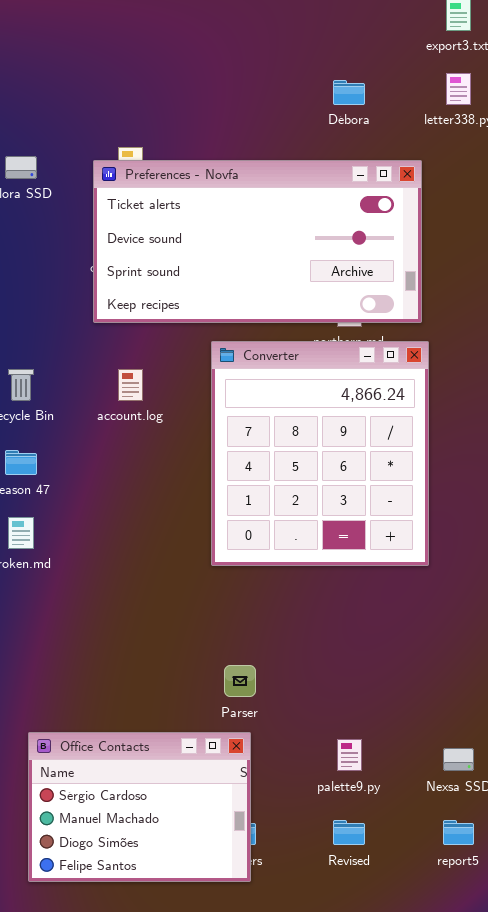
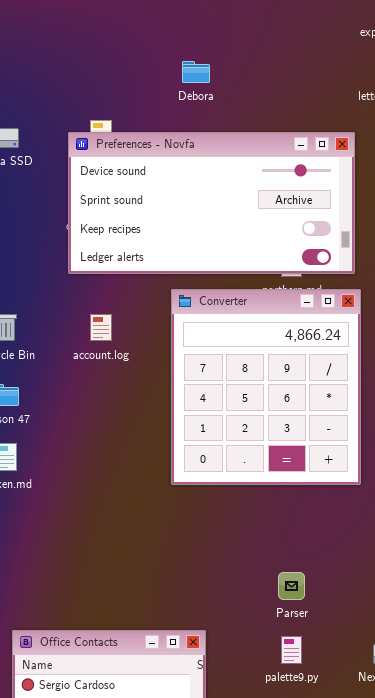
Débora: [333,80,365,105] -> [182,61,210,83], moved
Preferences - Novfa: [93,160,422,323] -> [68,132,355,274], scrolled down 1 row
Parser: [224,665,256,697] -> [278,572,305,600], moved

